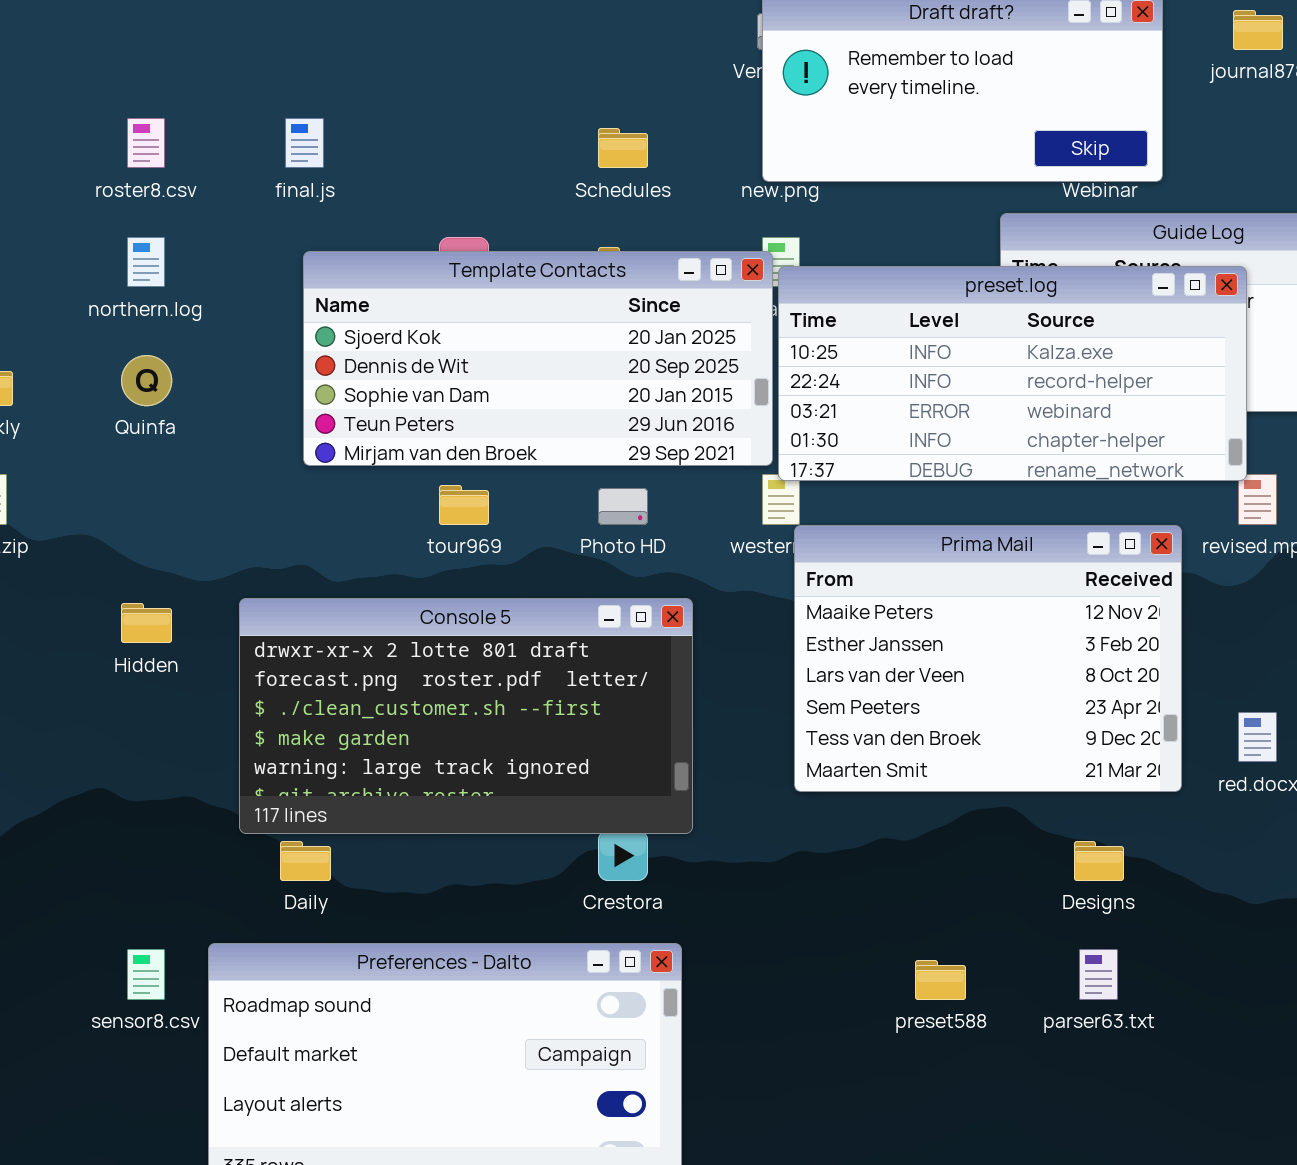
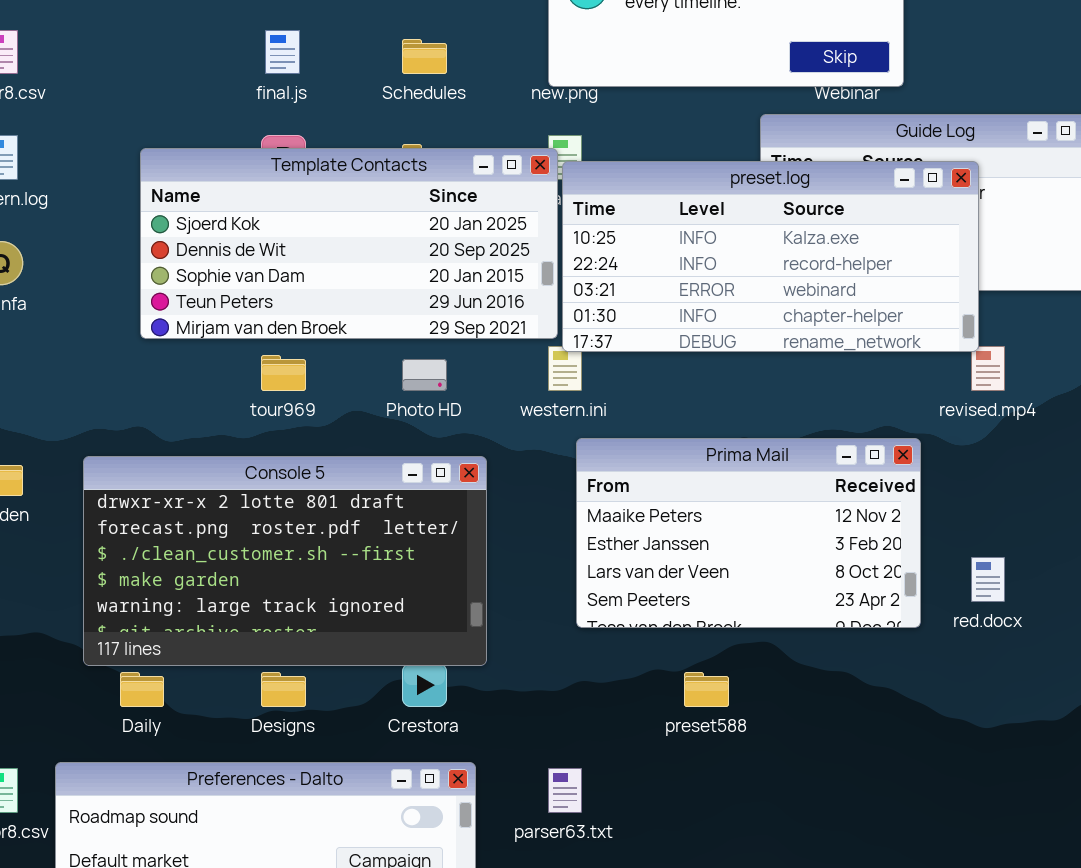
final.js: [285,118,324,168] -> [265,30,300,74], moved
Prima Mail: [794,525,1182,792] -> [576,438,921,628], resized
Designs: [1074,841,1124,881] -> [261,672,306,707], moved
parser63.txt: [1079,949,1118,1000] -> [548,768,582,813], moved
preset588: [915,960,966,1000] -> [684,672,729,707], moved

